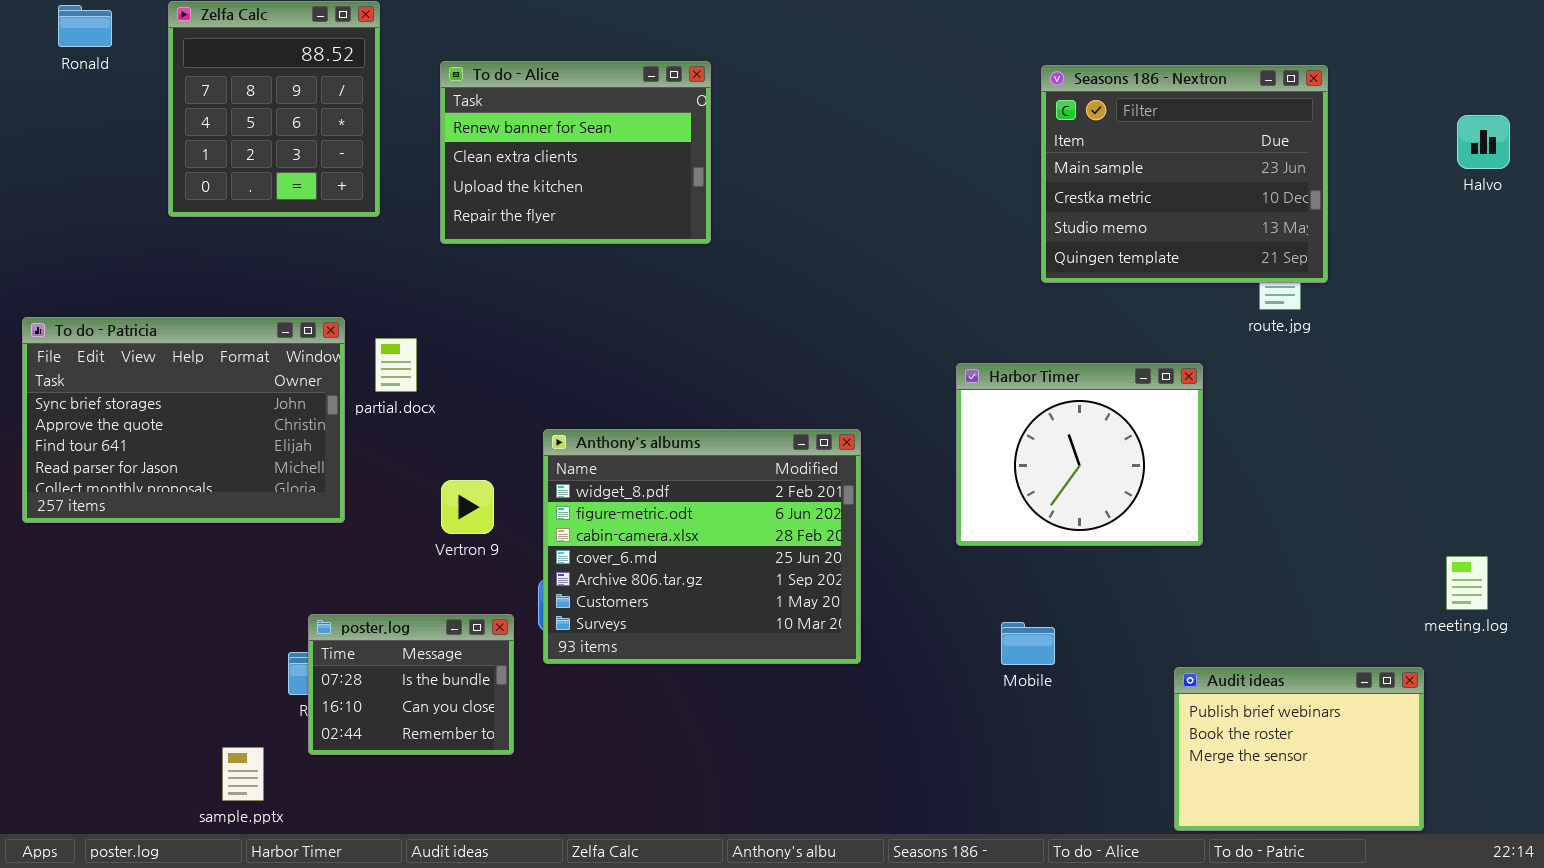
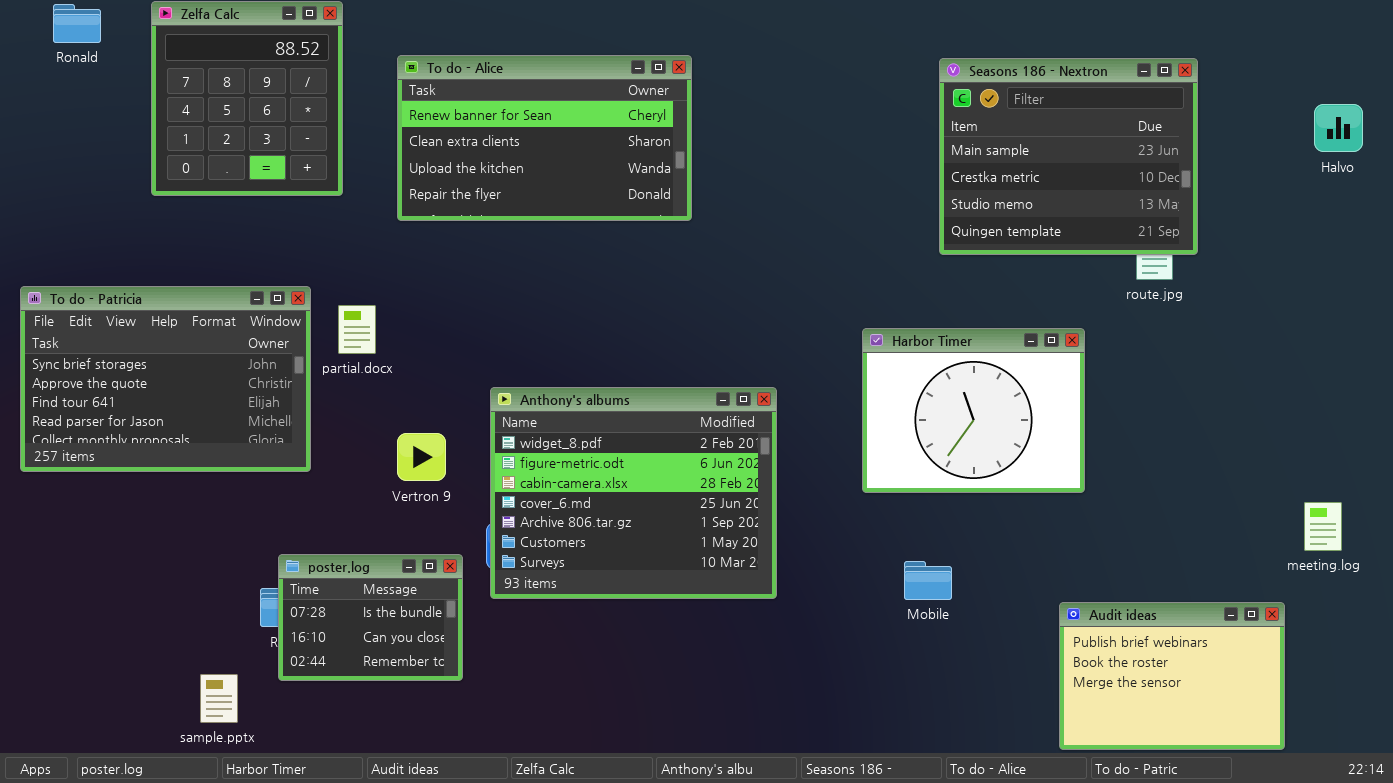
To do - Alice: [440,61,711,244] -> [397,55,692,221], resized

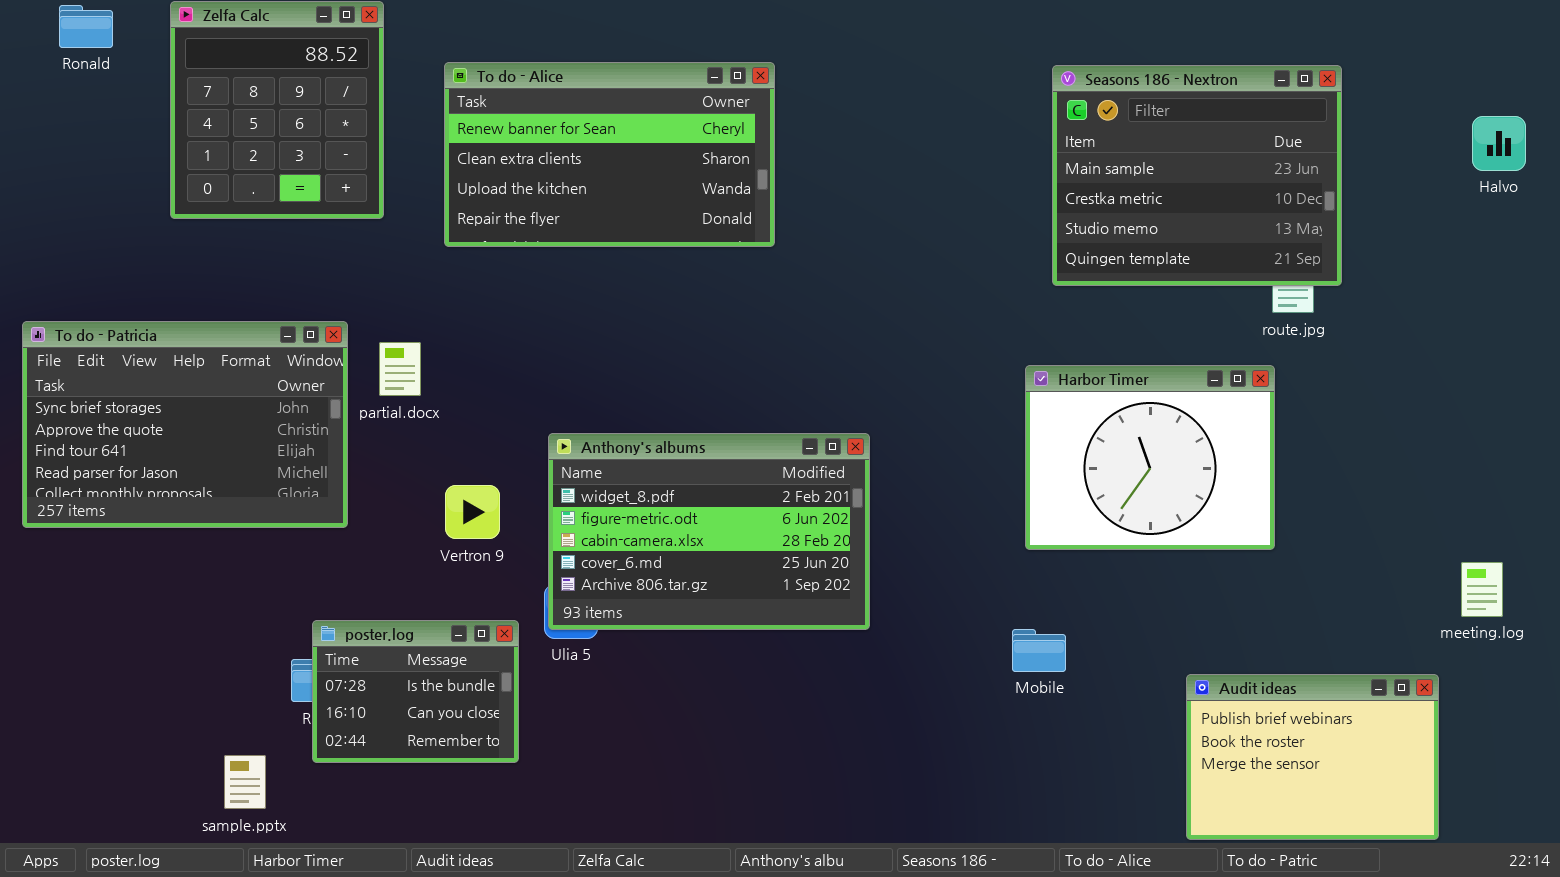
Harbor Timer: [862,328,1085,493] -> [1025,365,1275,550], moved
Anthony's albums: [490,387,777,599] -> [548,433,870,630], resized

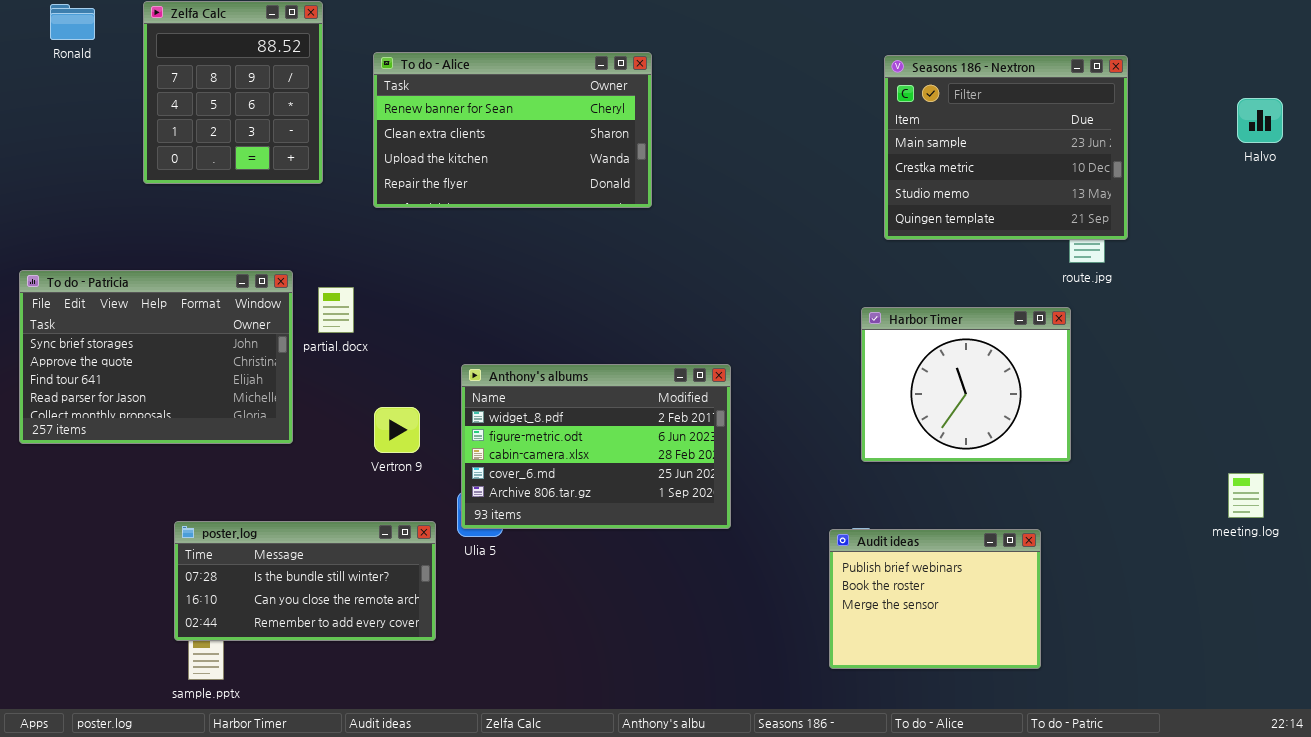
poster.log: [312,620,519,763] -> [174,521,436,641], resized
Audit ideas: [1186,674,1439,840] -> [829,529,1041,669], moved

